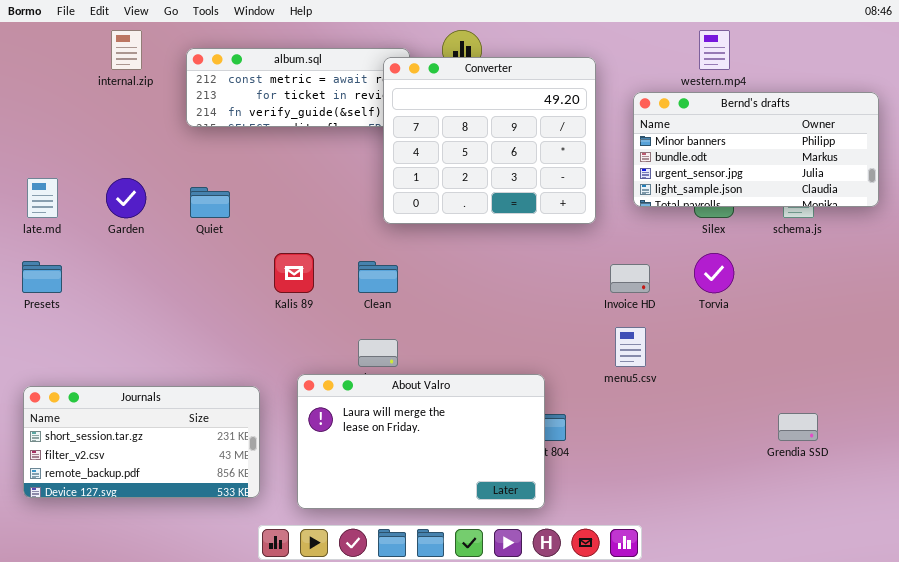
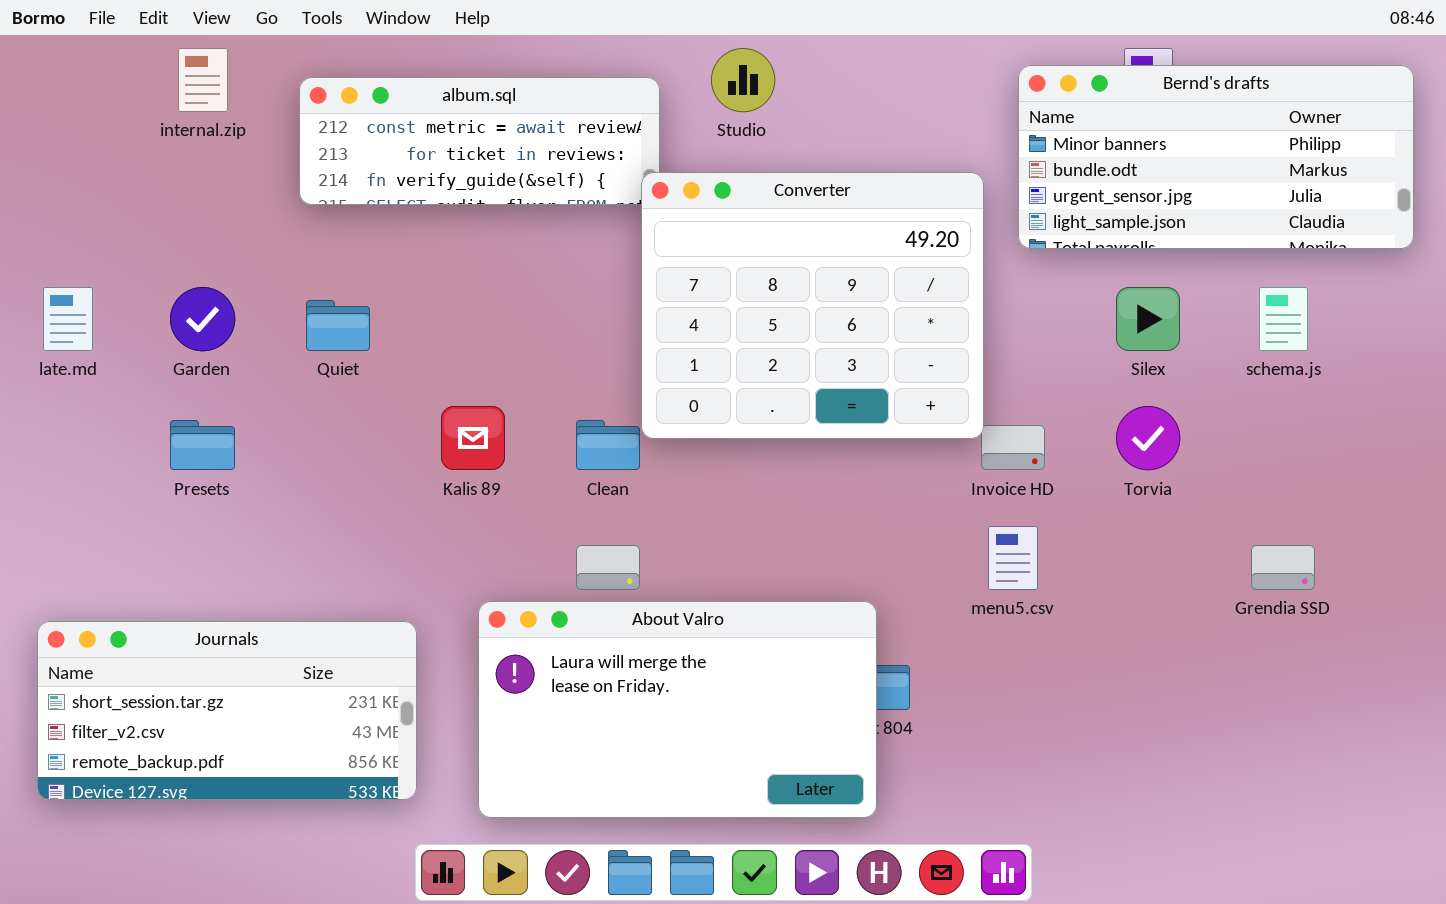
Converter: [383,57,596,224] -> [641,172,984,439], moved
Bernd's drafts: [633,92,879,207] -> [1018,65,1414,249], moved
Presets: [22,261,62,293] -> [170,420,235,470], moved
Grendia SSD: [778,413,818,441] -> [1251,545,1315,590], moved

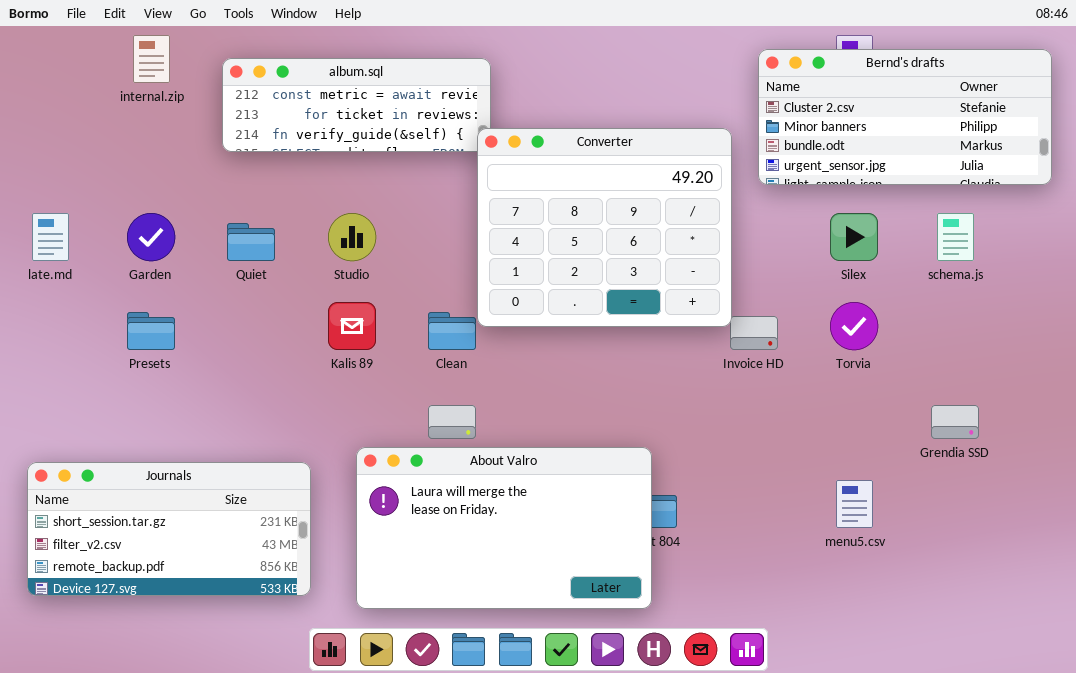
Studio: [711,48,775,112] -> [328,213,376,261], moved
Bernd's drafts: [1018,65,1414,249] -> [758,49,1052,185], scrolled up 1 row
menu5.csv: [988,526,1038,590] -> [836,480,873,528], moved

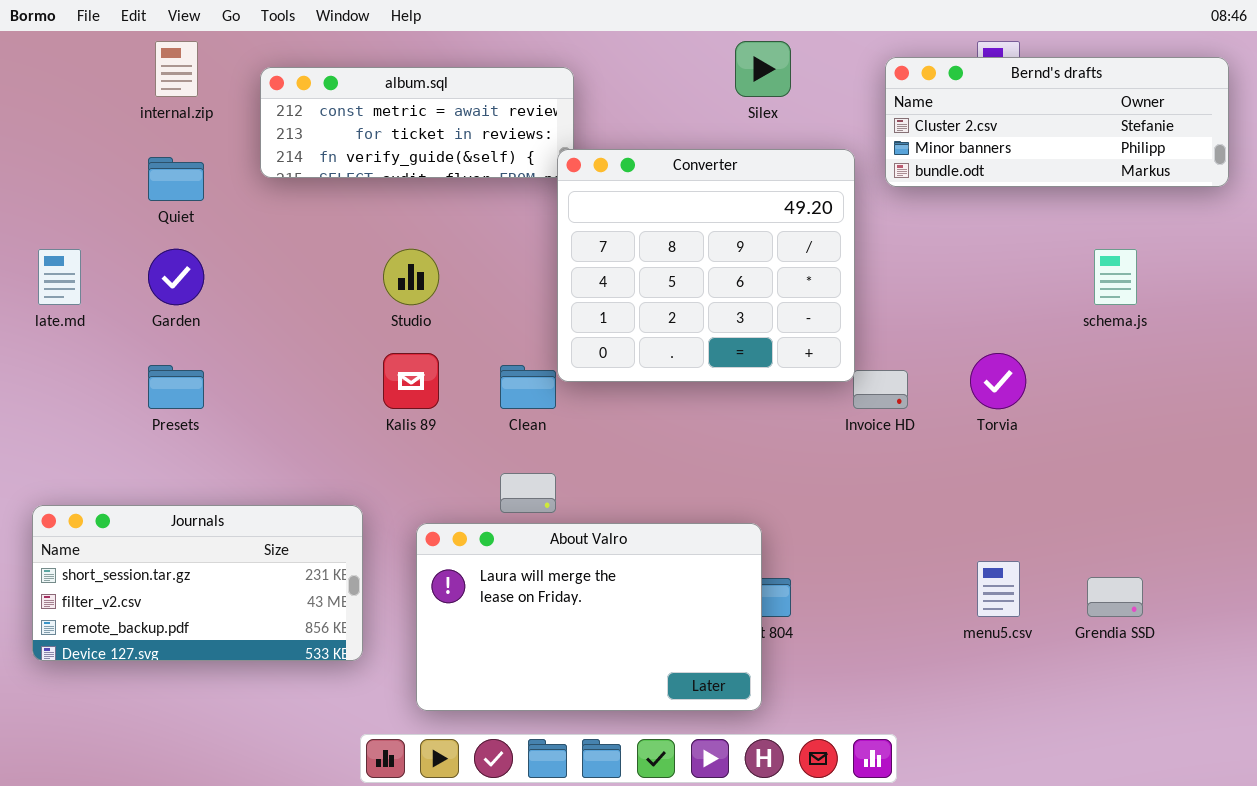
Bernd's drafts: [758,49,1052,185] -> [885,57,1229,187], resized
Silex: [830,213,878,261] -> [735,41,791,97], moved
Quiet: [227,223,275,261] -> [148,157,204,201], moved
Grendia SSD: [931,405,979,439] -> [1087,577,1143,617], moved
Journals: [27,462,311,596] -> [32,505,363,661], moved

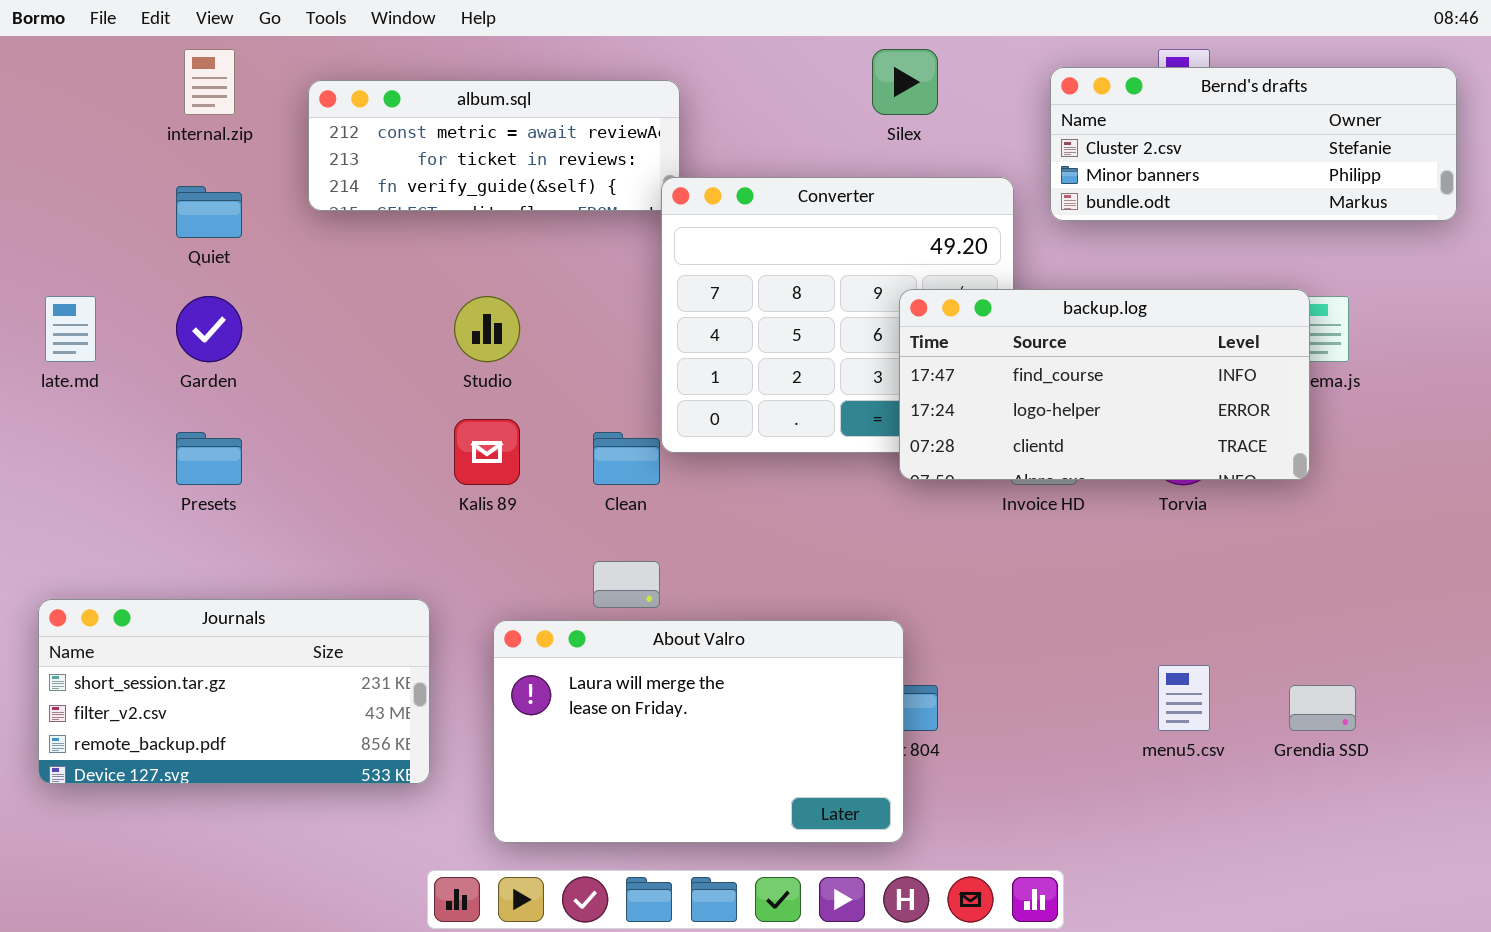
backup.log: none -> [899,289,1310,480], opened

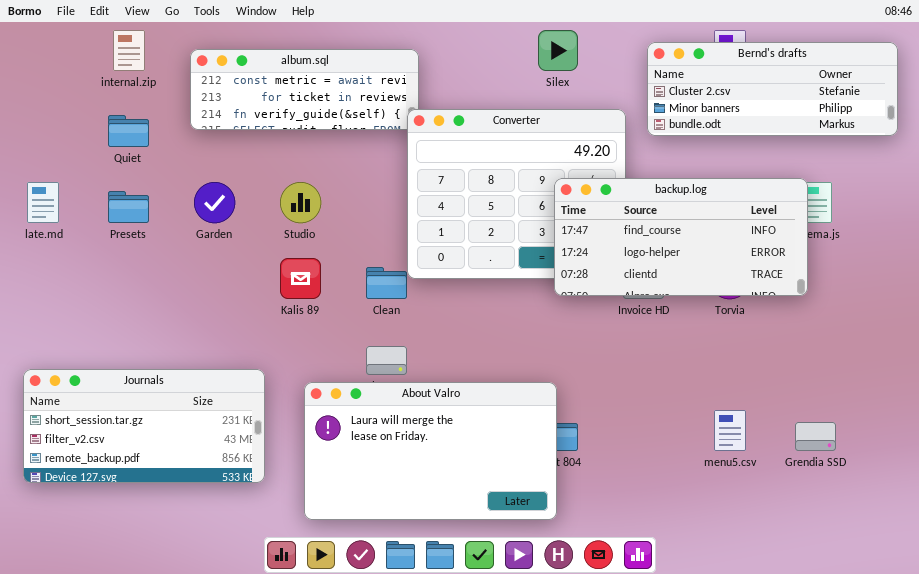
Garden: [176,296,242,362] -> [194,182,235,223], moved
Presets: [176,432,242,485] -> [108,191,149,223], moved

